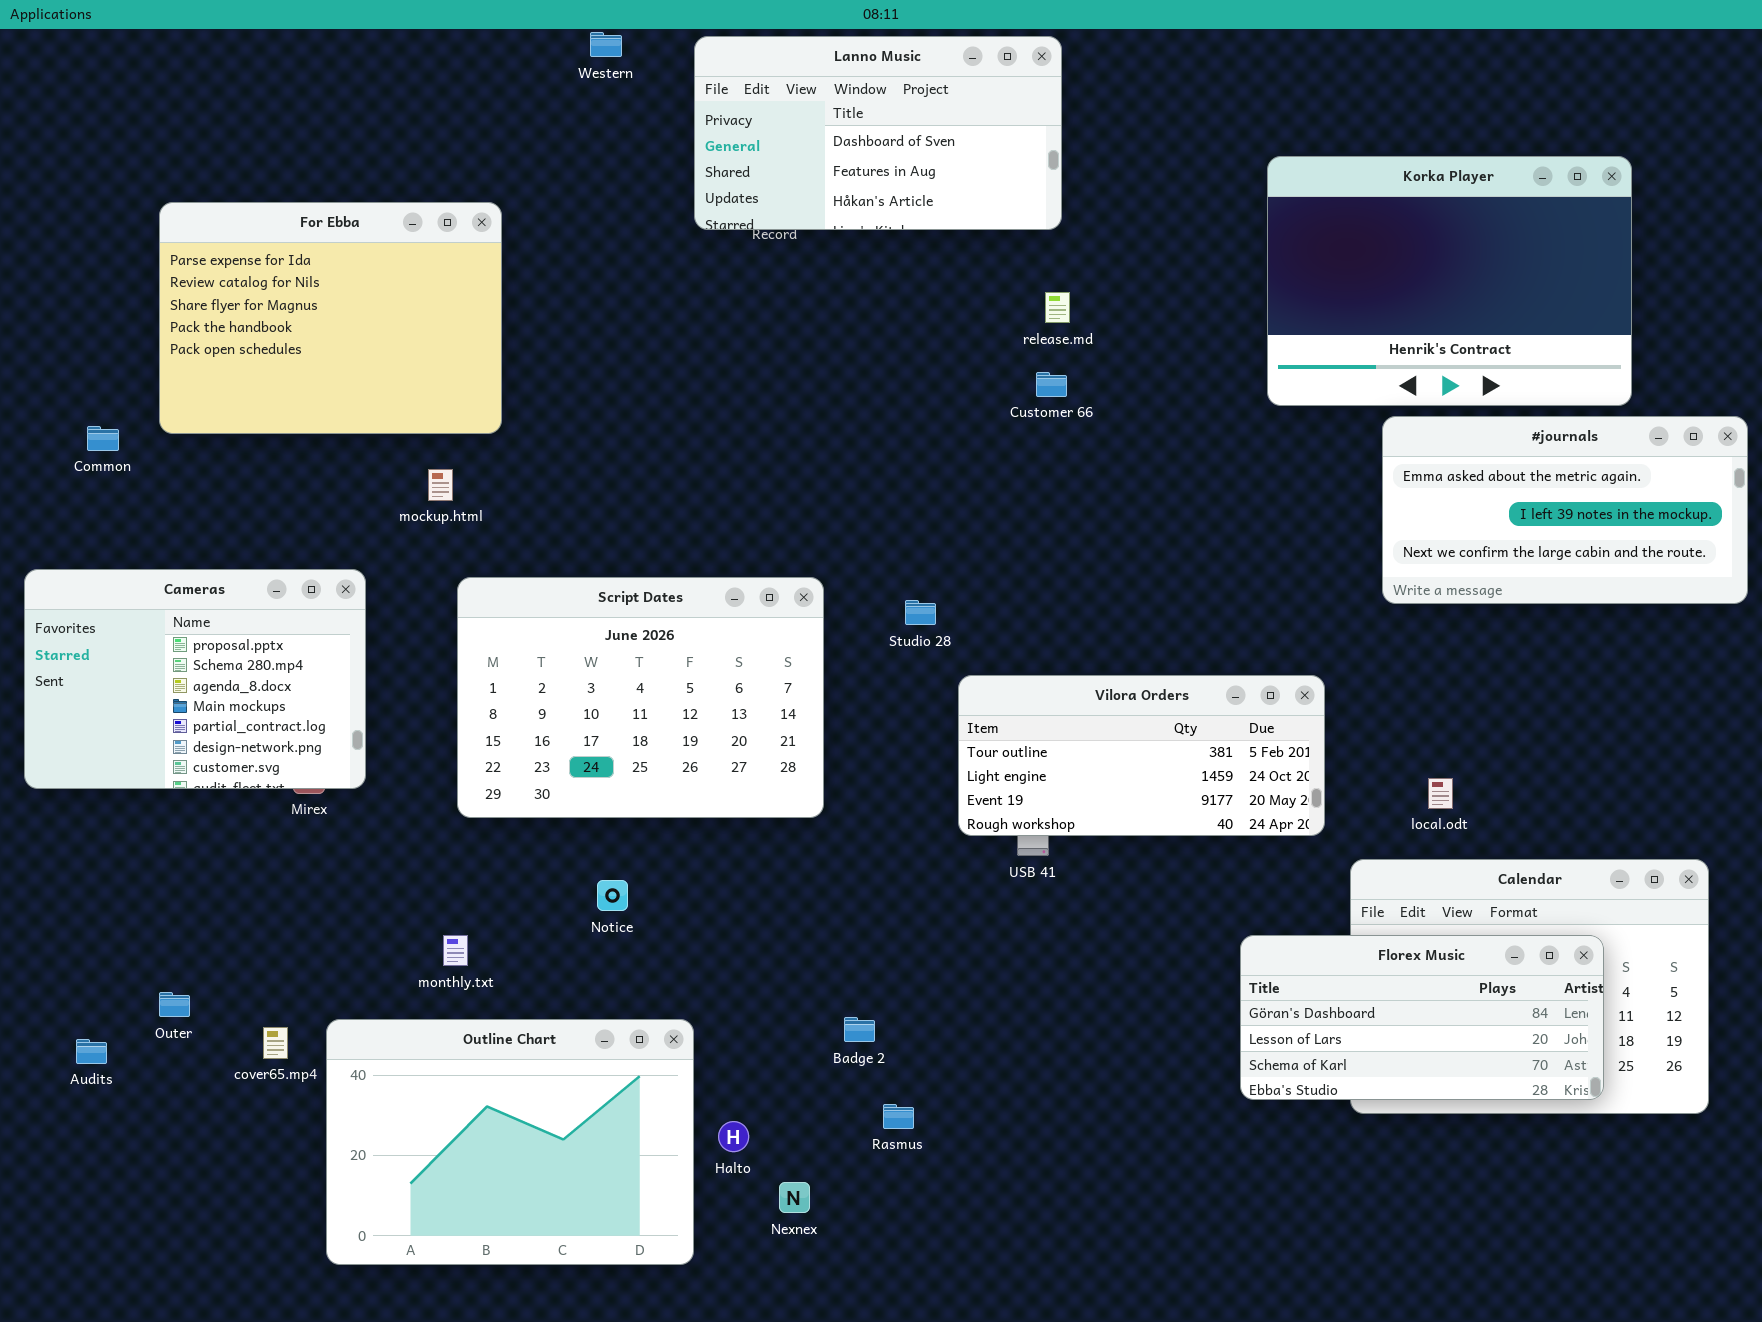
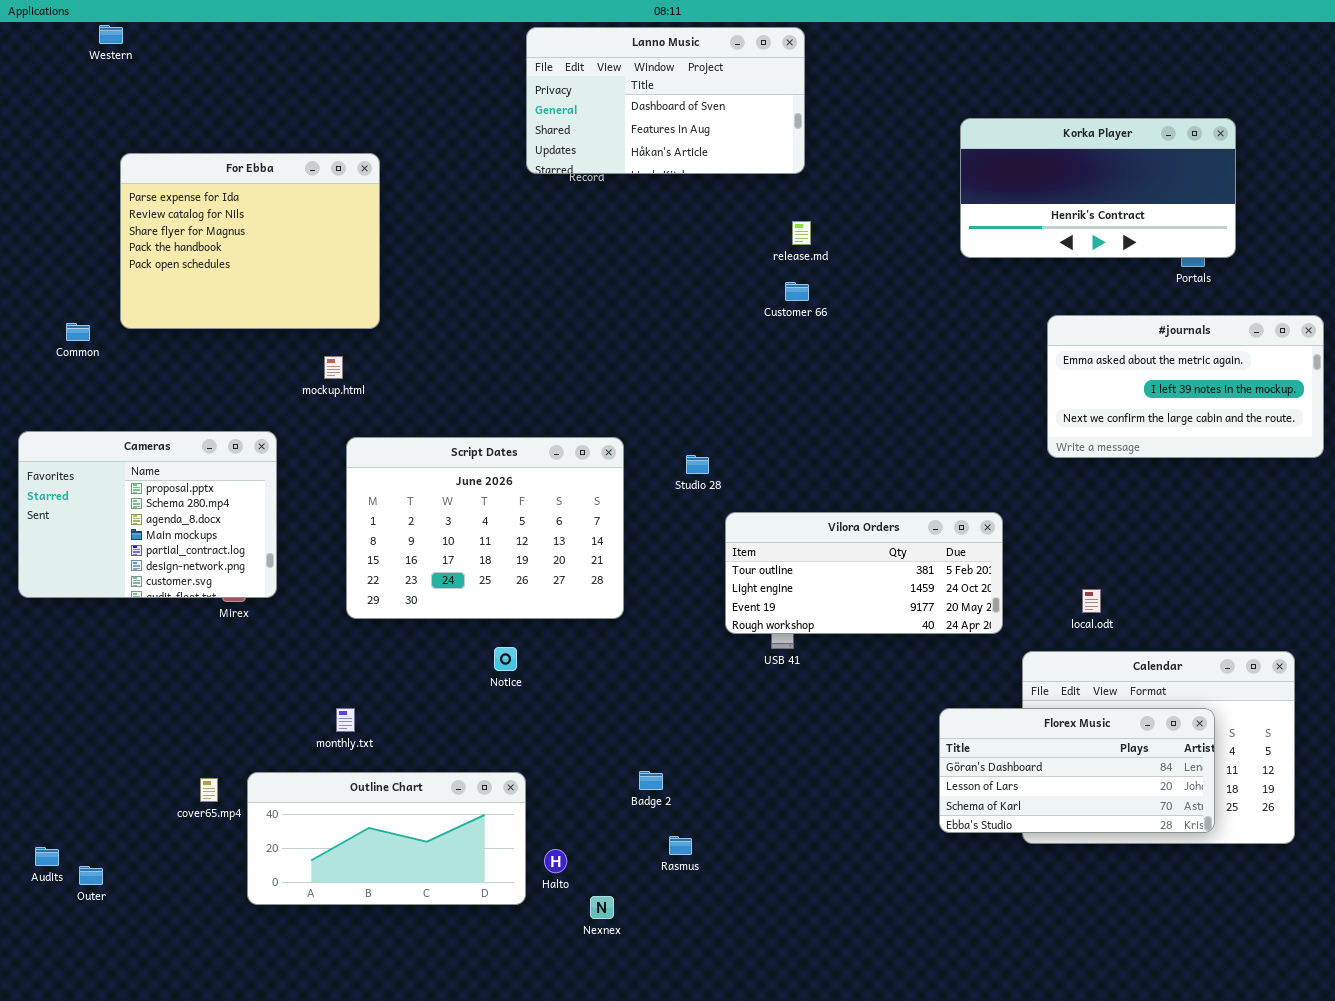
Western: [590,32,622,57] -> [99,25,123,44], moved
Korka Player: [1267,156,1632,406] -> [960,118,1236,258], resized
Notice: [597,880,628,911] -> [494,647,517,671], moved
Outer: [159,992,190,1017] -> [79,866,103,885], moved
Outline Chart: [326,1019,694,1265] -> [247,772,526,905], resized
Audits: [76,1039,107,1064] -> [35,847,59,866], moved

